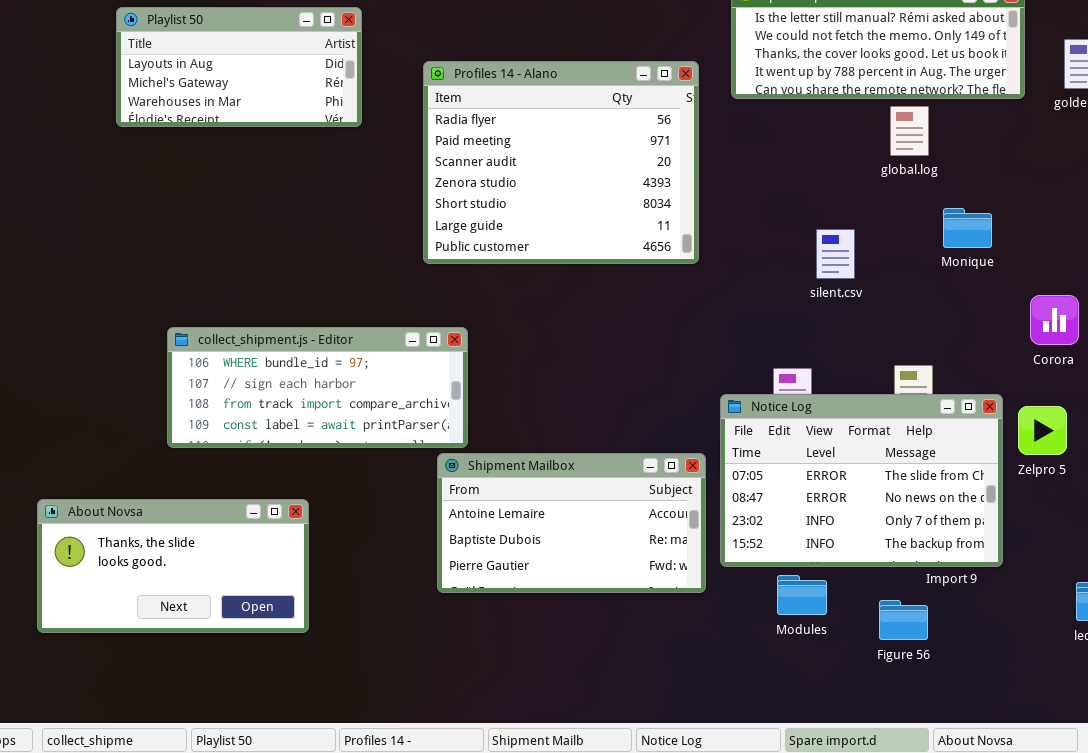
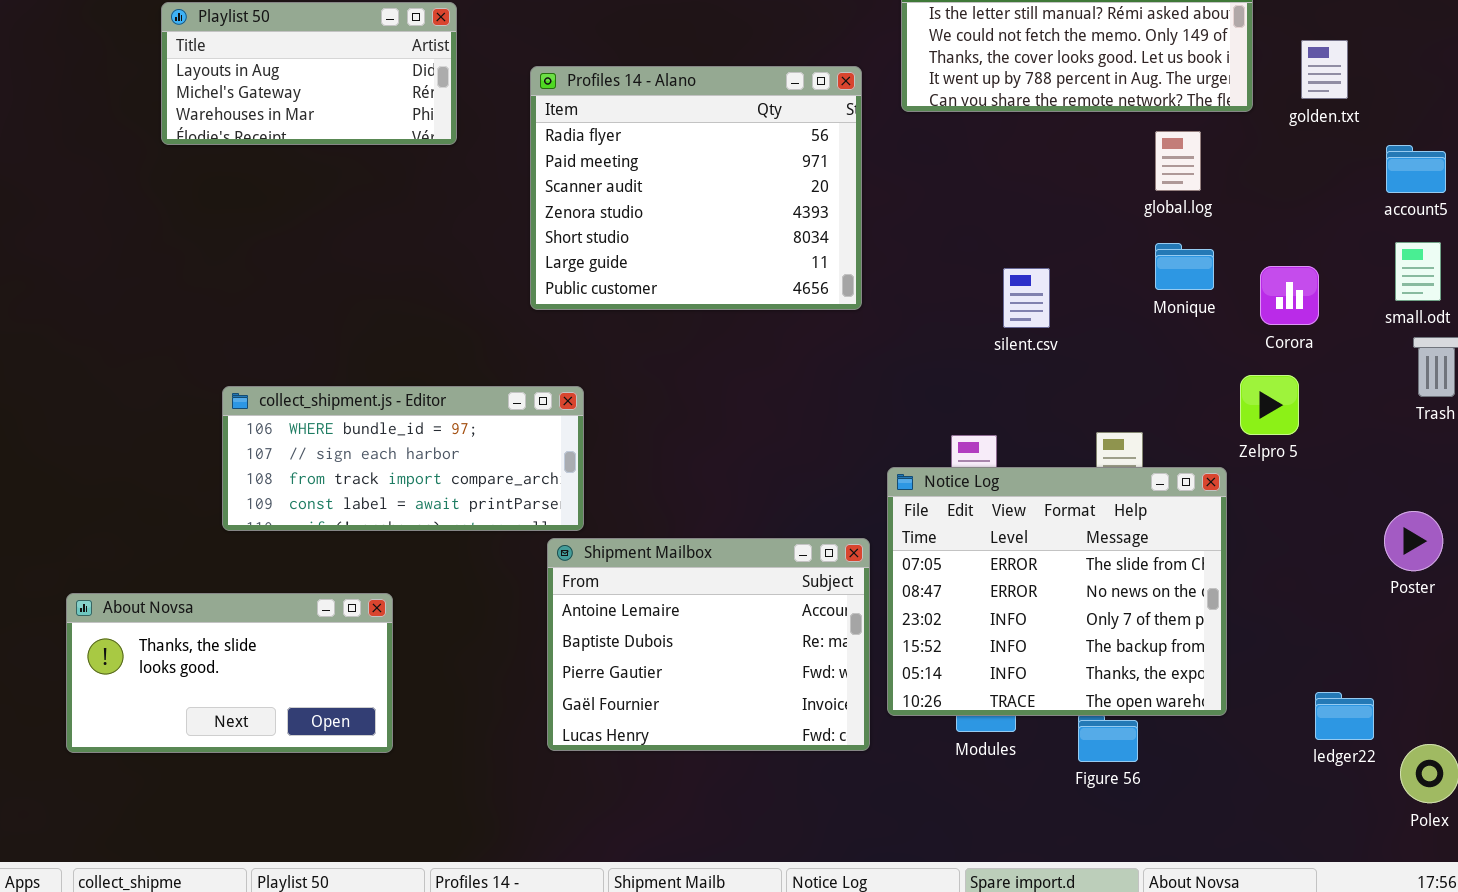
global.log: [890,106,929,156] -> [1155,131,1201,191], moved
Corora: [1030,295,1079,345] -> [1260,266,1319,325], moved
Notice Log: [720,394,1003,567] -> [887,467,1227,716], resized
Zelpro 5: [1018,406,1067,455] -> [1240,375,1299,435], moved
Shipment Mailbox: [437,453,706,593] -> [547,538,870,751], resized

